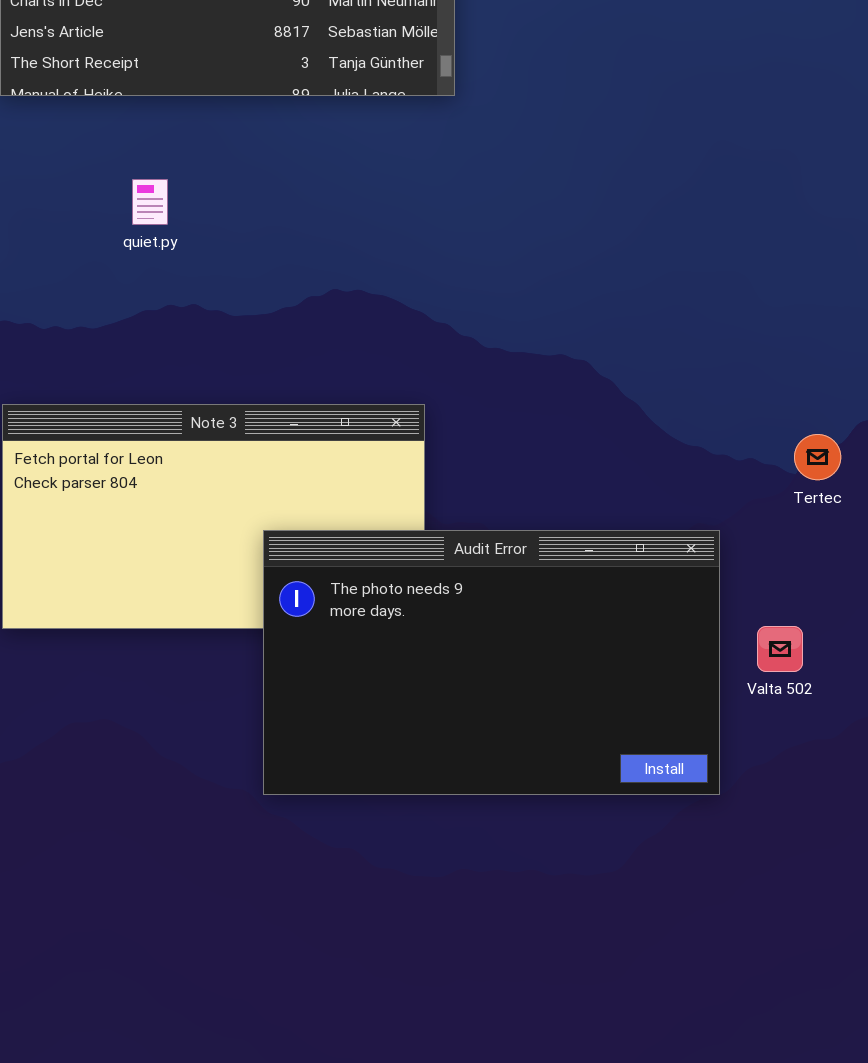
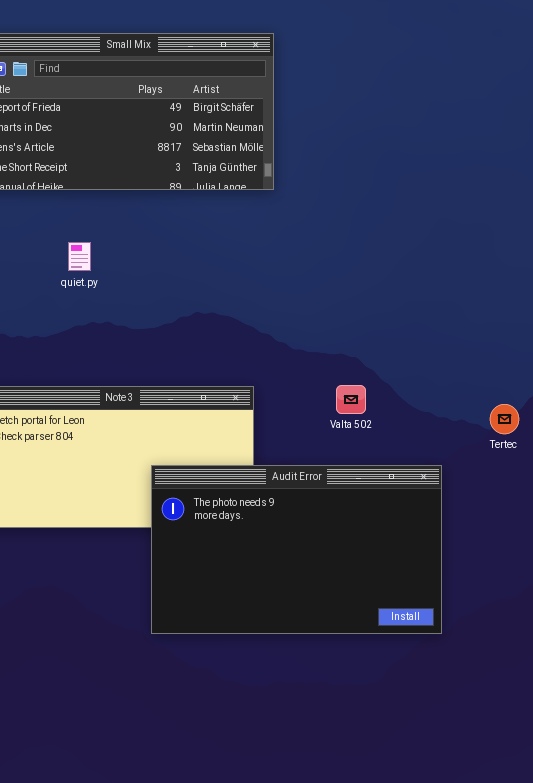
Valta 502: [757,626,803,672] -> [336,385,366,414], moved

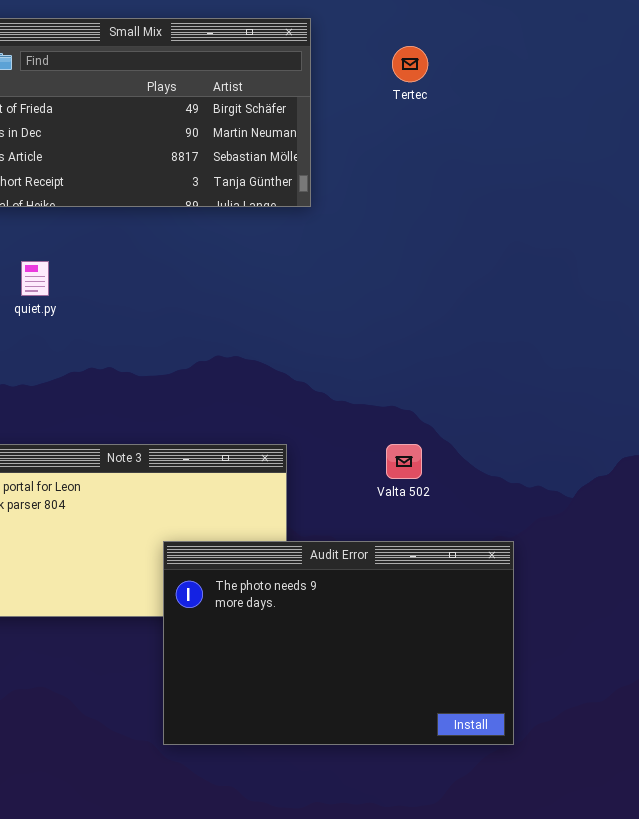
quiet.py: [68,242,91,271] -> [21,261,49,296], moved
Tertec: [490,404,519,434] -> [392,46,428,82], moved

